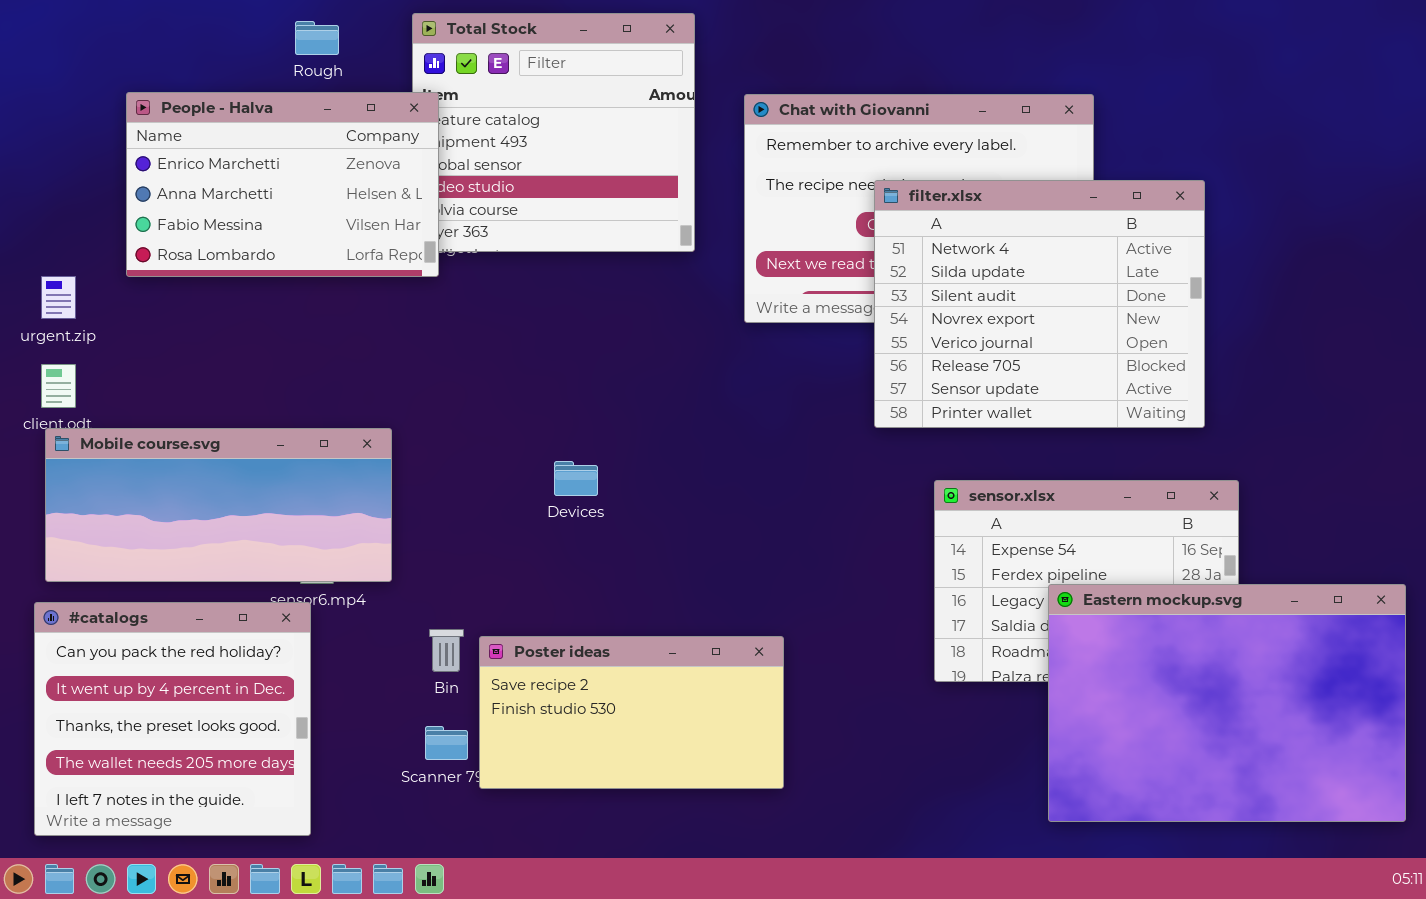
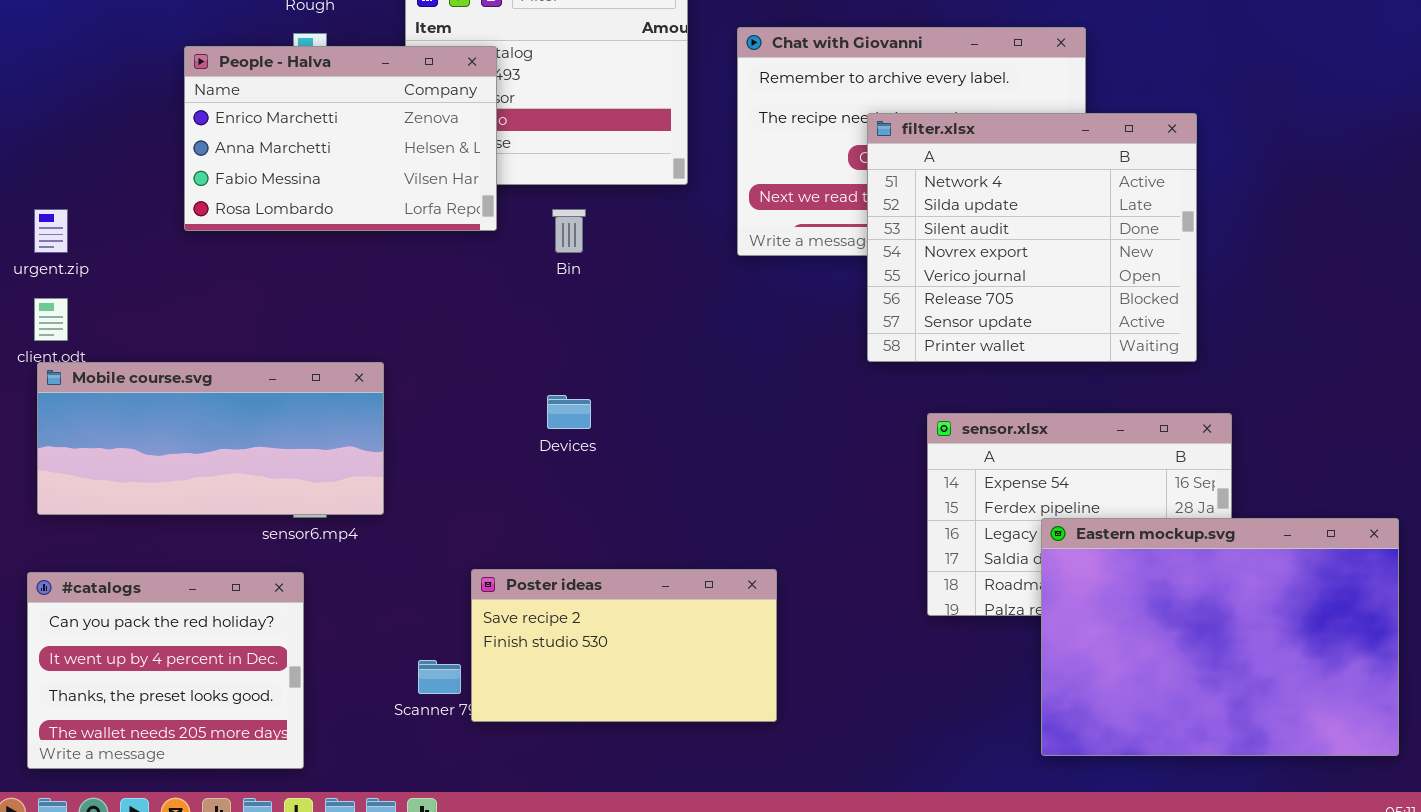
People - Halva: [126,92,439,277] -> [184,46,497,231], moved
#catalogs: [34,602,311,836] -> [27,572,304,769], resized
Bin: [429,629,464,672] -> [552,209,586,253], moved

